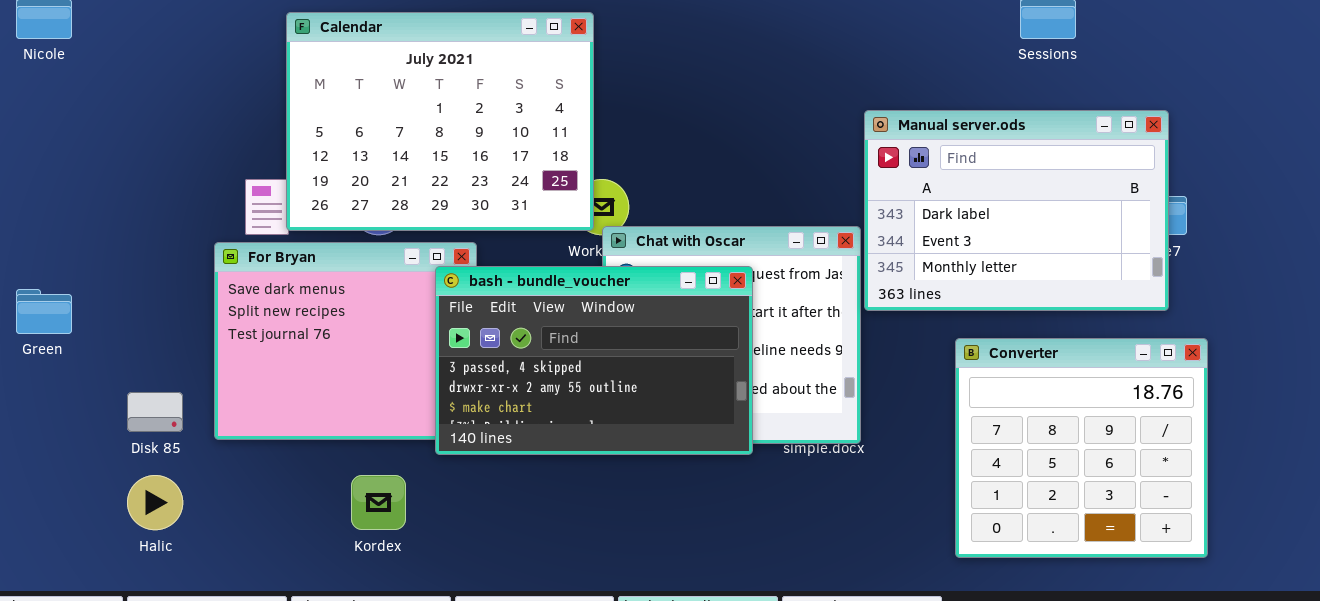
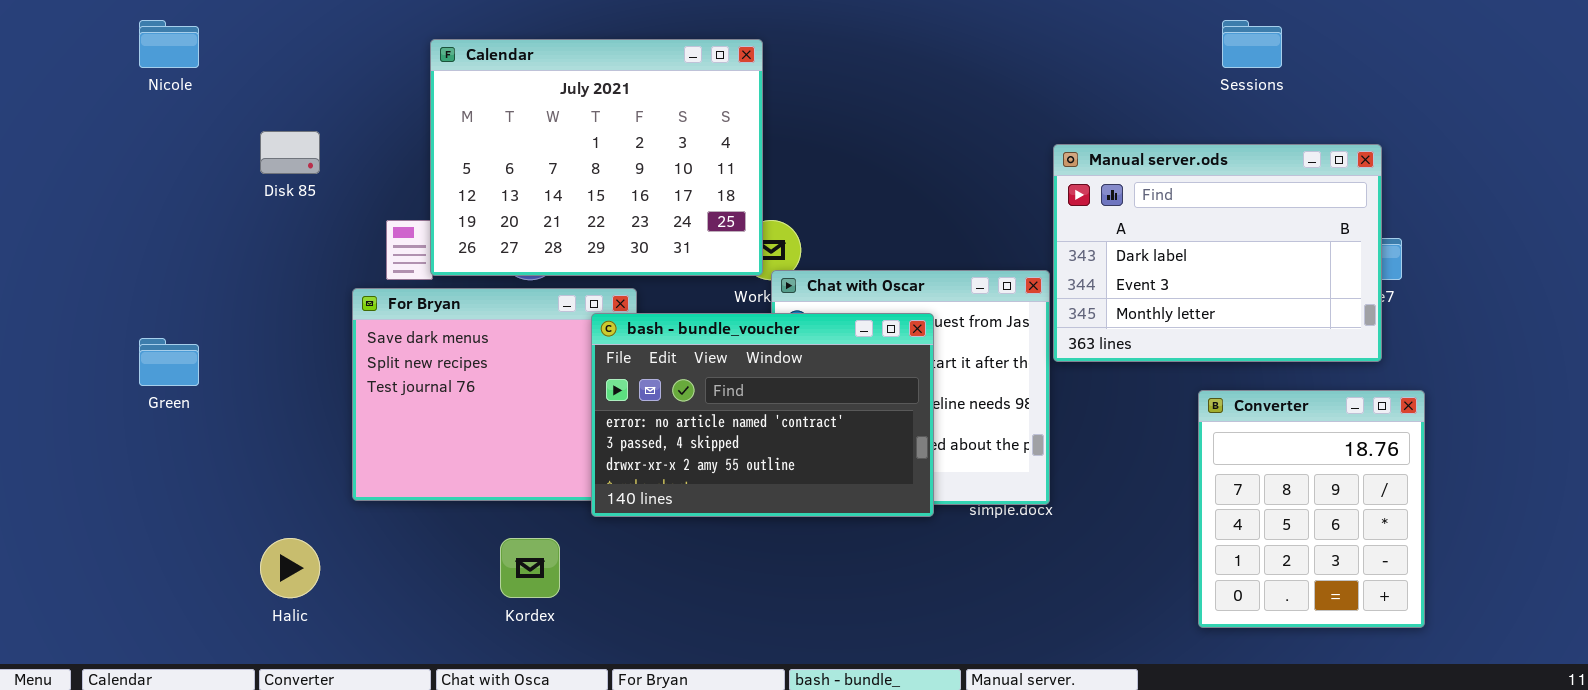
bash - bundle_voucher: [435,266,753,455] -> [591,313,934,517], scrolled up 1 row
Converter: [955,338,1208,558] -> [1198,390,1425,628], resized
Disk 85: [127,392,183,432] -> [260,131,320,174], moved

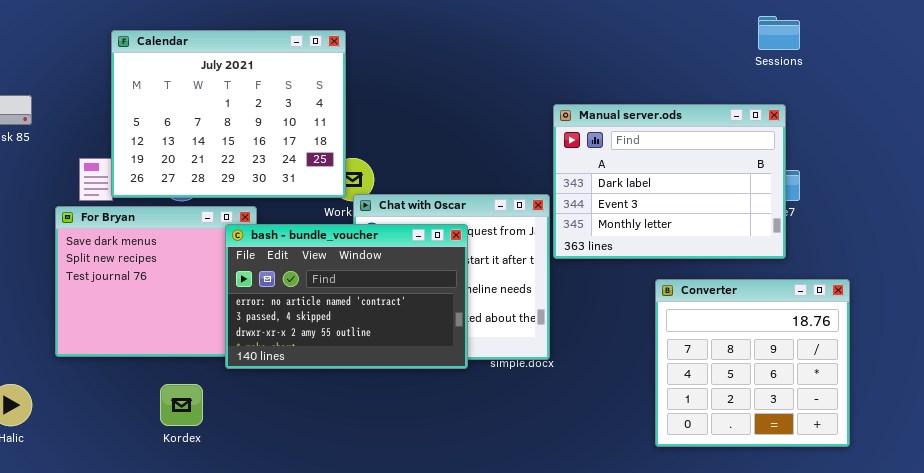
Sessions: [1222,20,1282,68] -> [758,16,800,50], moved
Converter: [1198,390,1425,628] -> [655,279,850,447], resized

